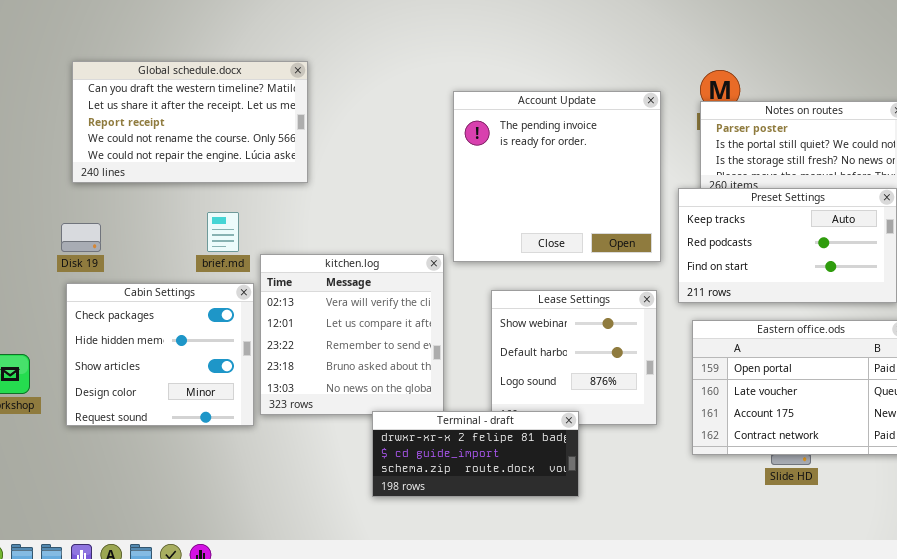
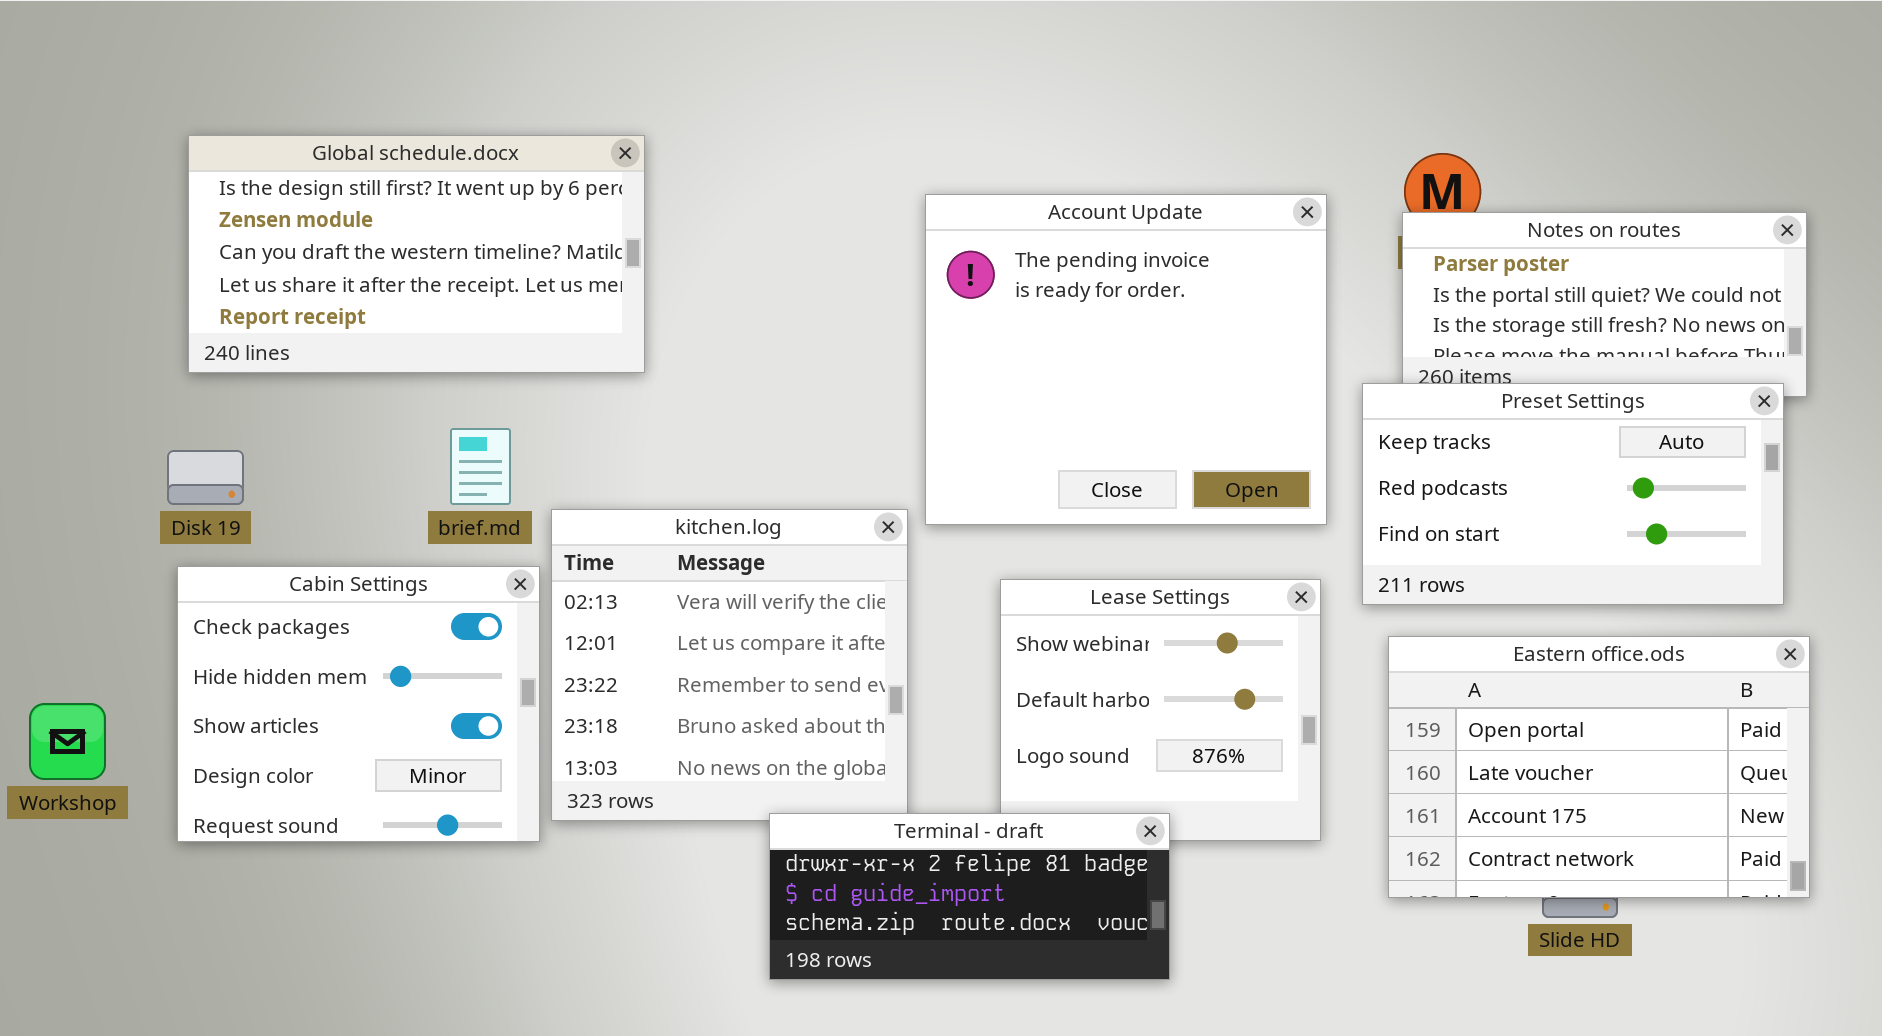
Global schedule.docx: [72,61,308,183] -> [188,135,645,373], scrolled up 2 rows

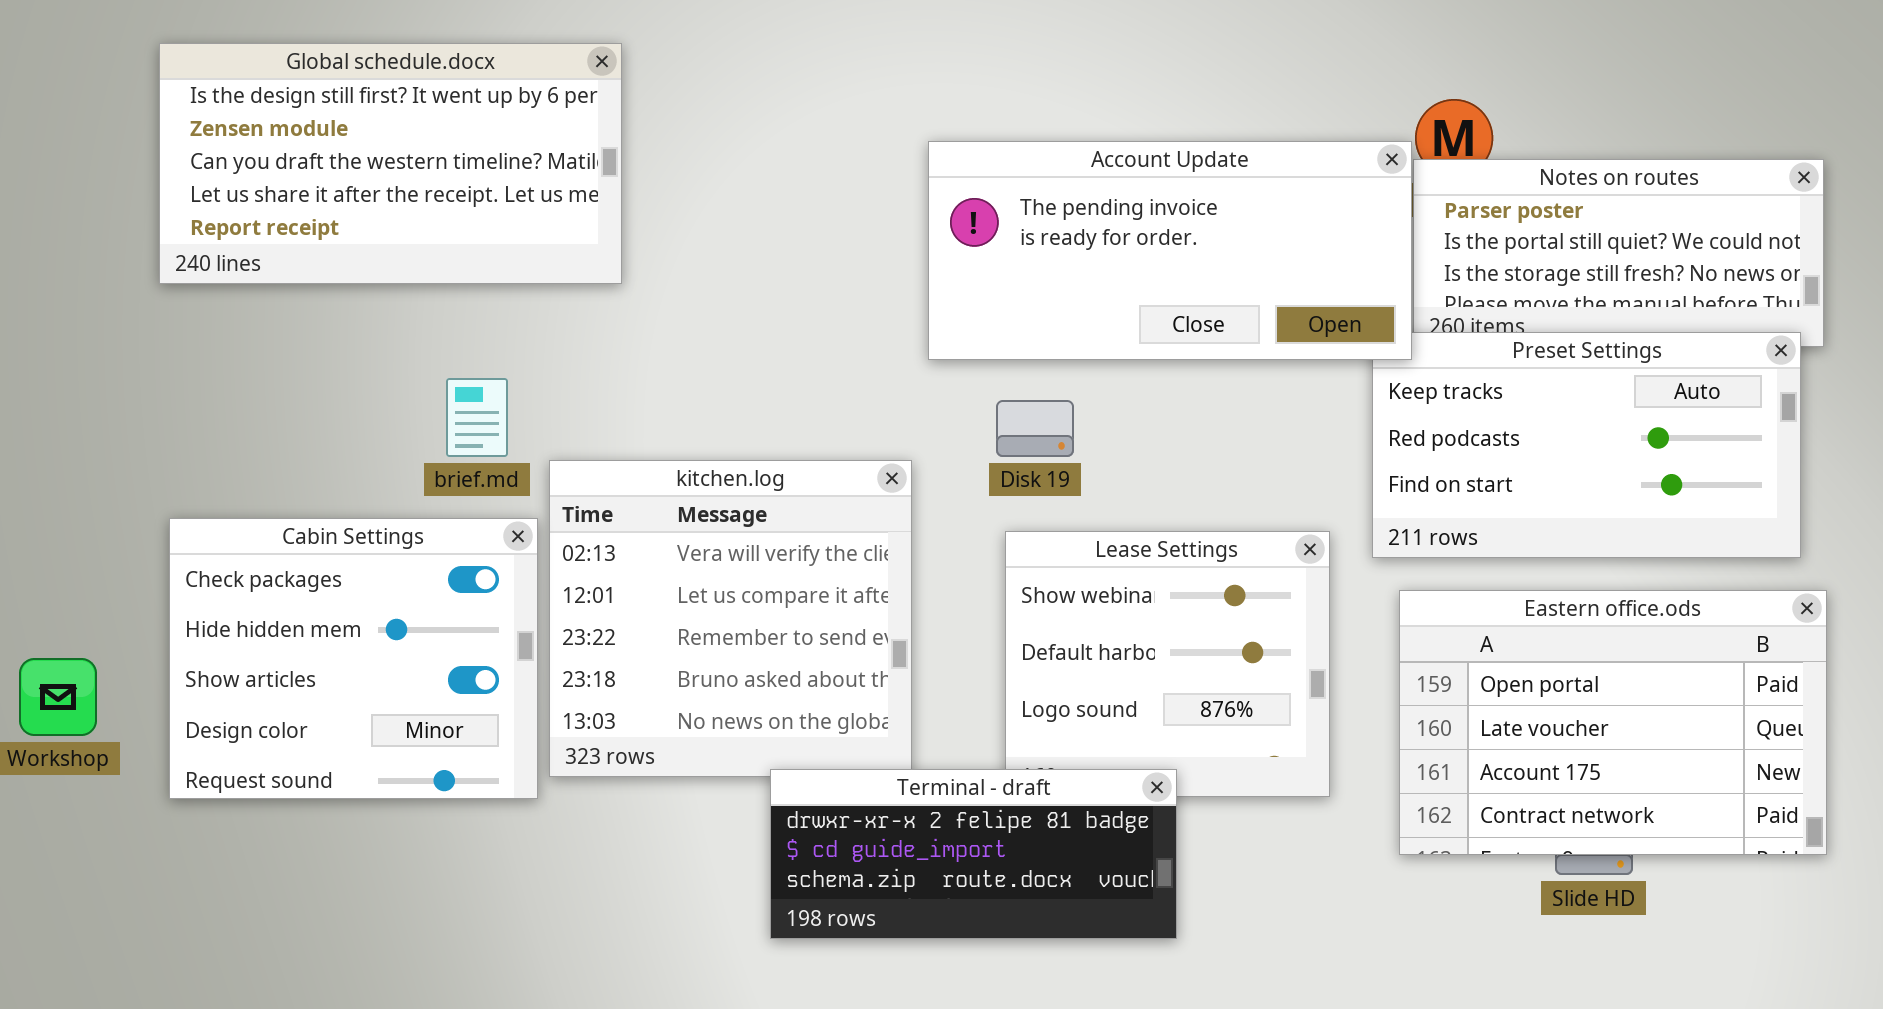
Global schedule.docx: [188,135,645,373] -> [159,43,622,284], moved
Account Update: [925,194,1327,525] -> [928,141,1412,360], resized
Disk 19: [167,450,244,505] -> [996,400,1074,457], moved

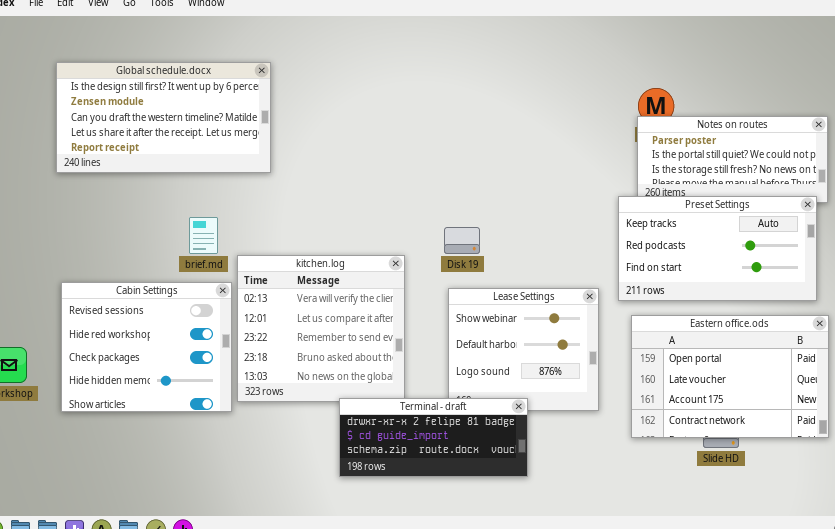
Account Update: [928,141,1412,360] -> none, closed
Cabin Settings: [169,518,538,799] -> [61,282,232,412], scrolled up 2 rows

